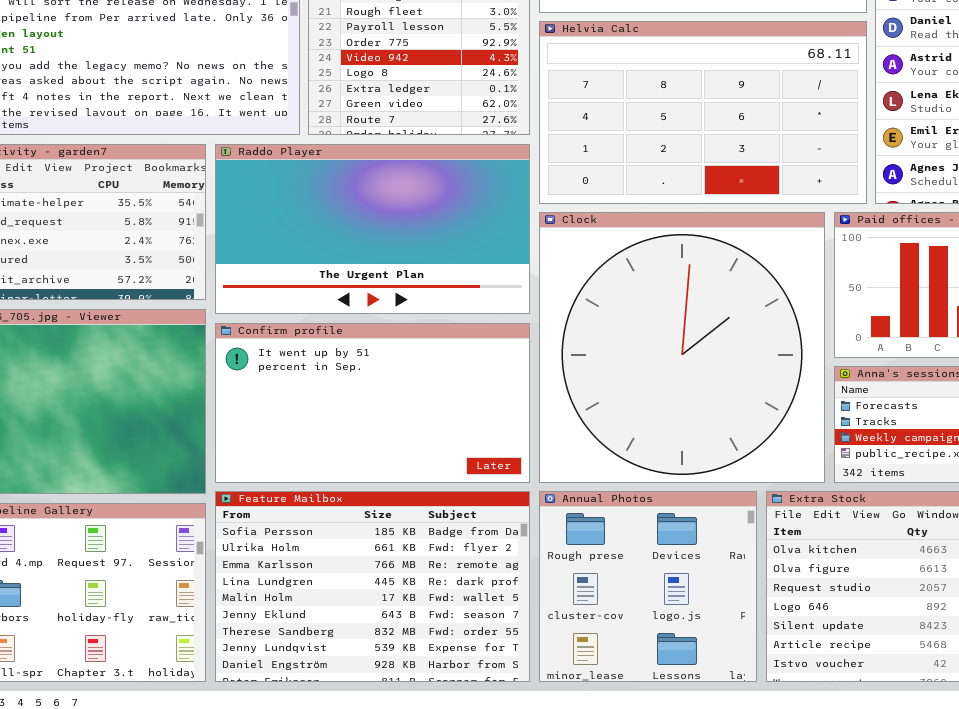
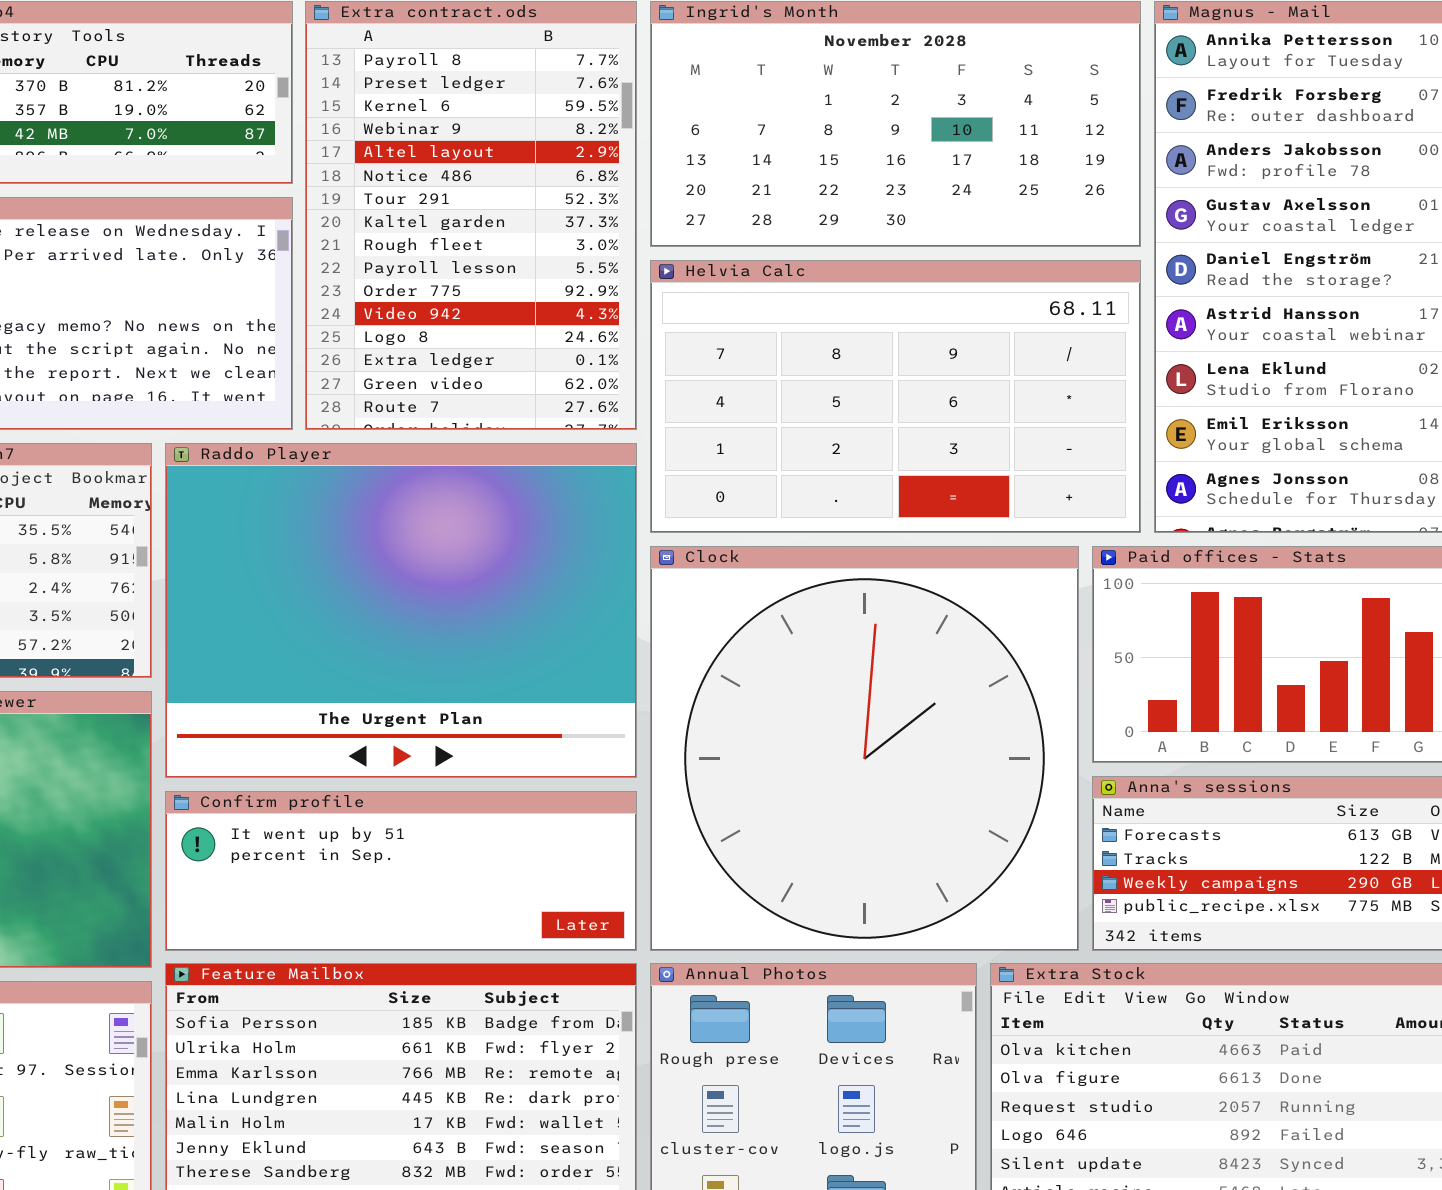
Raddo Player: [215,144,530,314] -> [165,443,637,778], resized
Confirm profile: [215,323,530,483] -> [165,791,637,951], resized

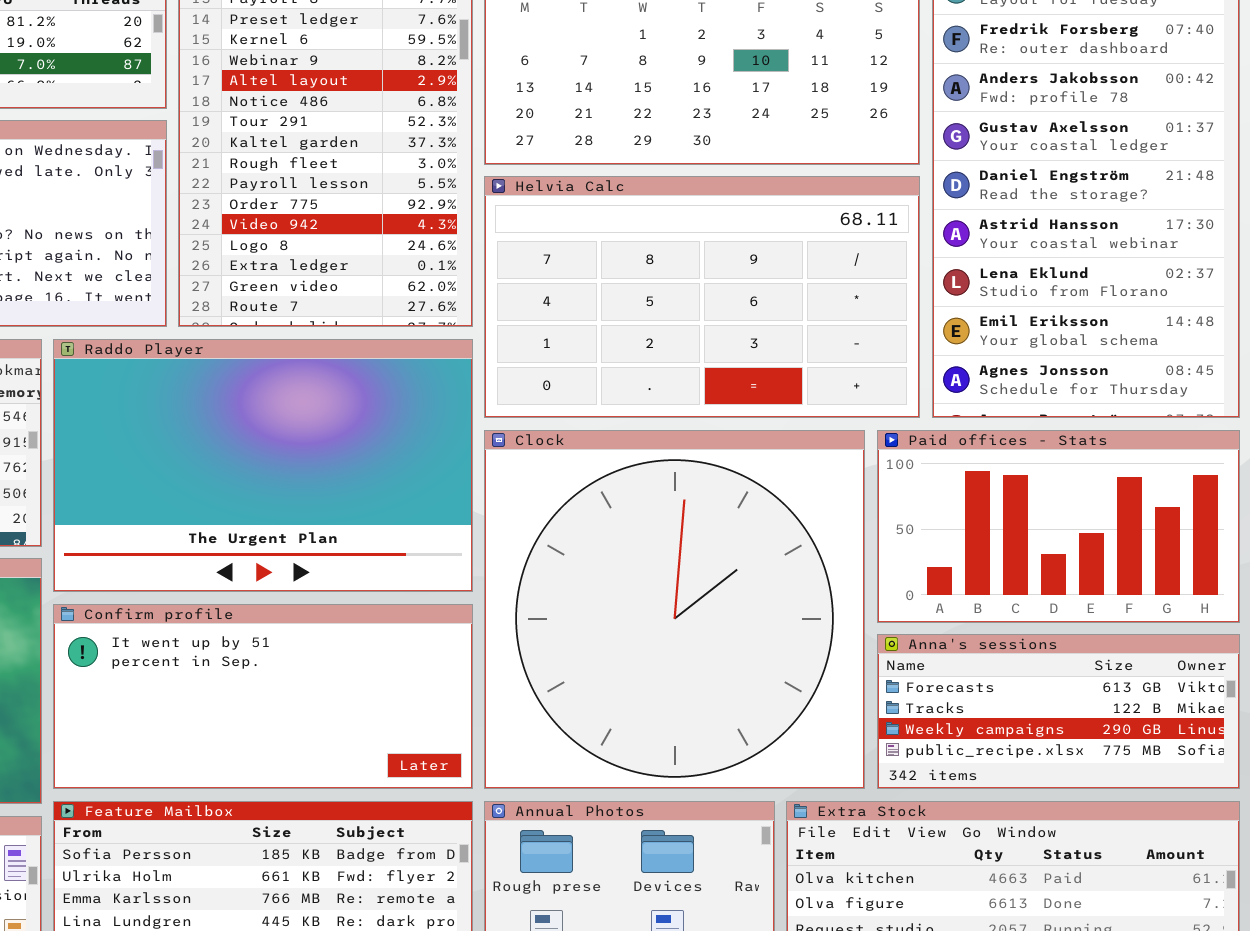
Raddo Player: [165,443,637,778] -> [53,339,473,592], resized
Confirm profile: [165,791,637,951] -> [53,604,473,789], resized

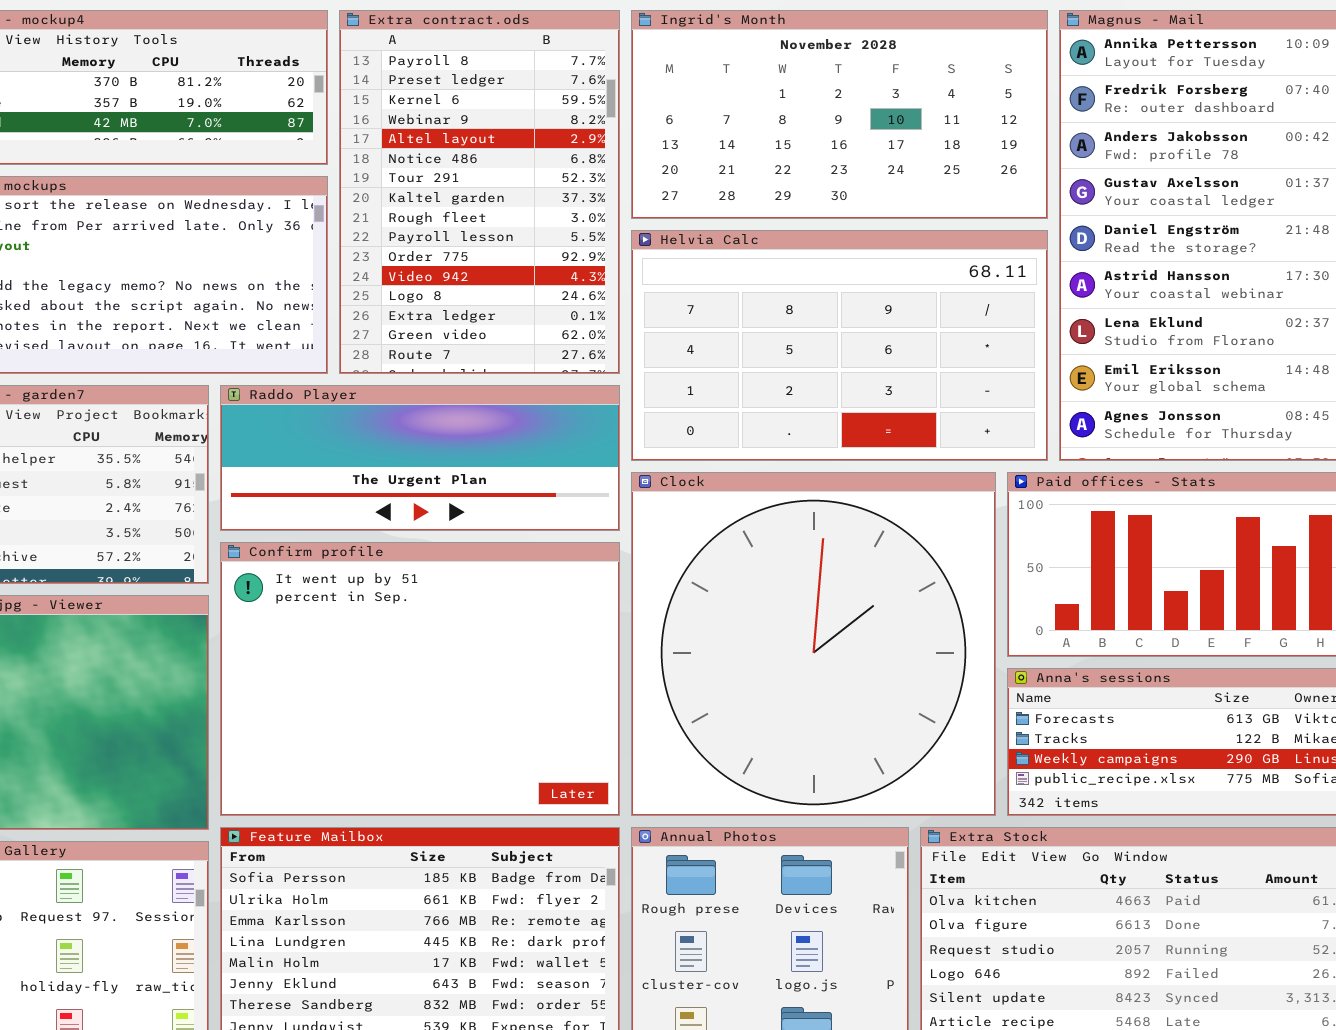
Raddo Player: [53,339,473,592] -> [220,385,620,531], resized
Confirm profile: [53,604,473,789] -> [220,542,620,816], resized

